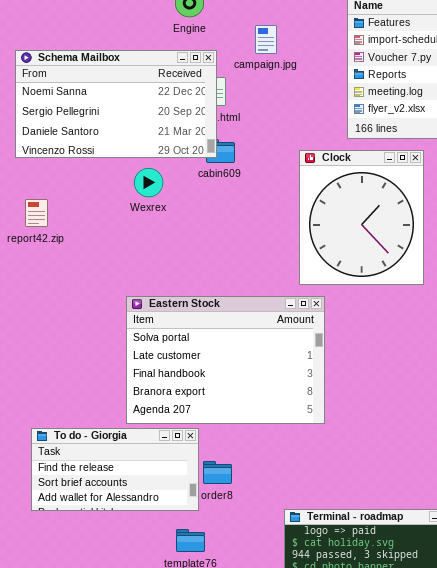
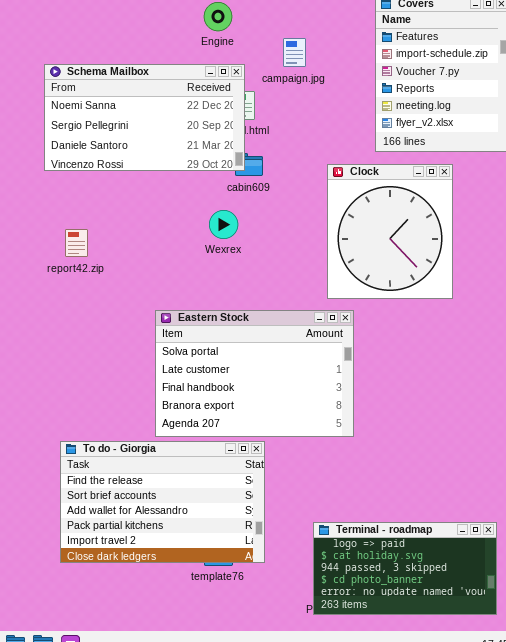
Wexrex: [134,168,163,197] -> [209,210,238,239], moved
report42.zip: [25,199,48,227] -> [65,229,88,257], moved
To do - Giorgia: [31,428,199,511] -> [60,441,265,563], resized

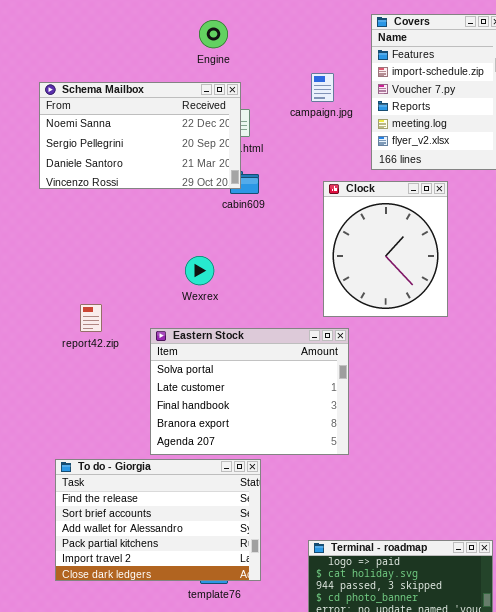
campaign.jpg: [283,38,306,67] -> [311,73,334,102], moved
Wexrex: [209,210,238,239] -> [185,256,214,285], moved
report42.zip: [65,229,88,257] -> [80,304,102,332], moved

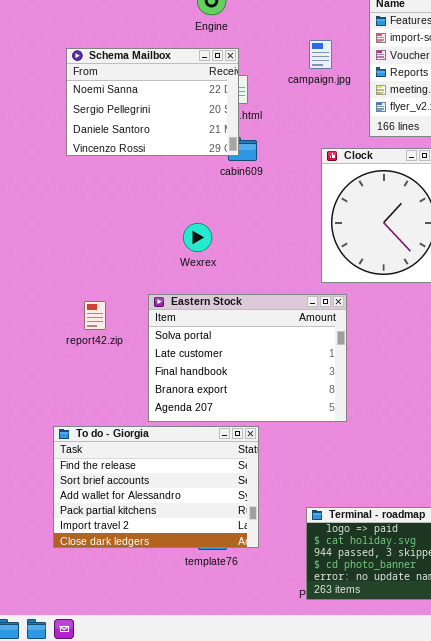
Schema Mailbox: [39,82,241,189] -> [66,48,239,156], resized
report42.zip: [80,304,102,332] -> [84,301,106,330], moved

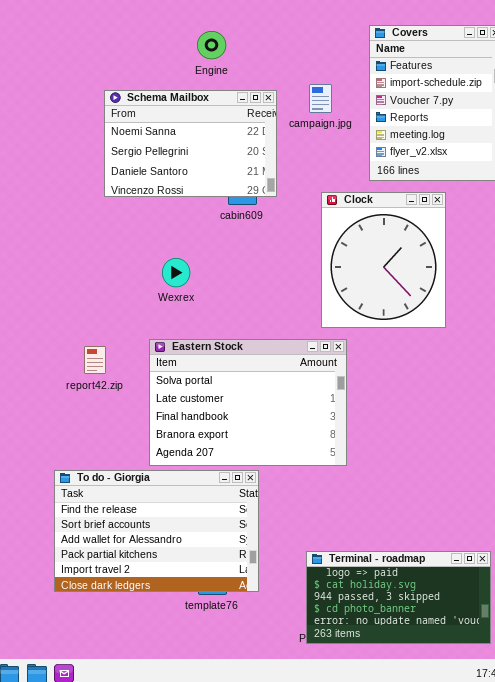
Schema Mailbox: [66,48,239,156] -> [104,90,277,197], moved
Wexrex: [183,223,212,252] -> [162,258,190,287], moved

